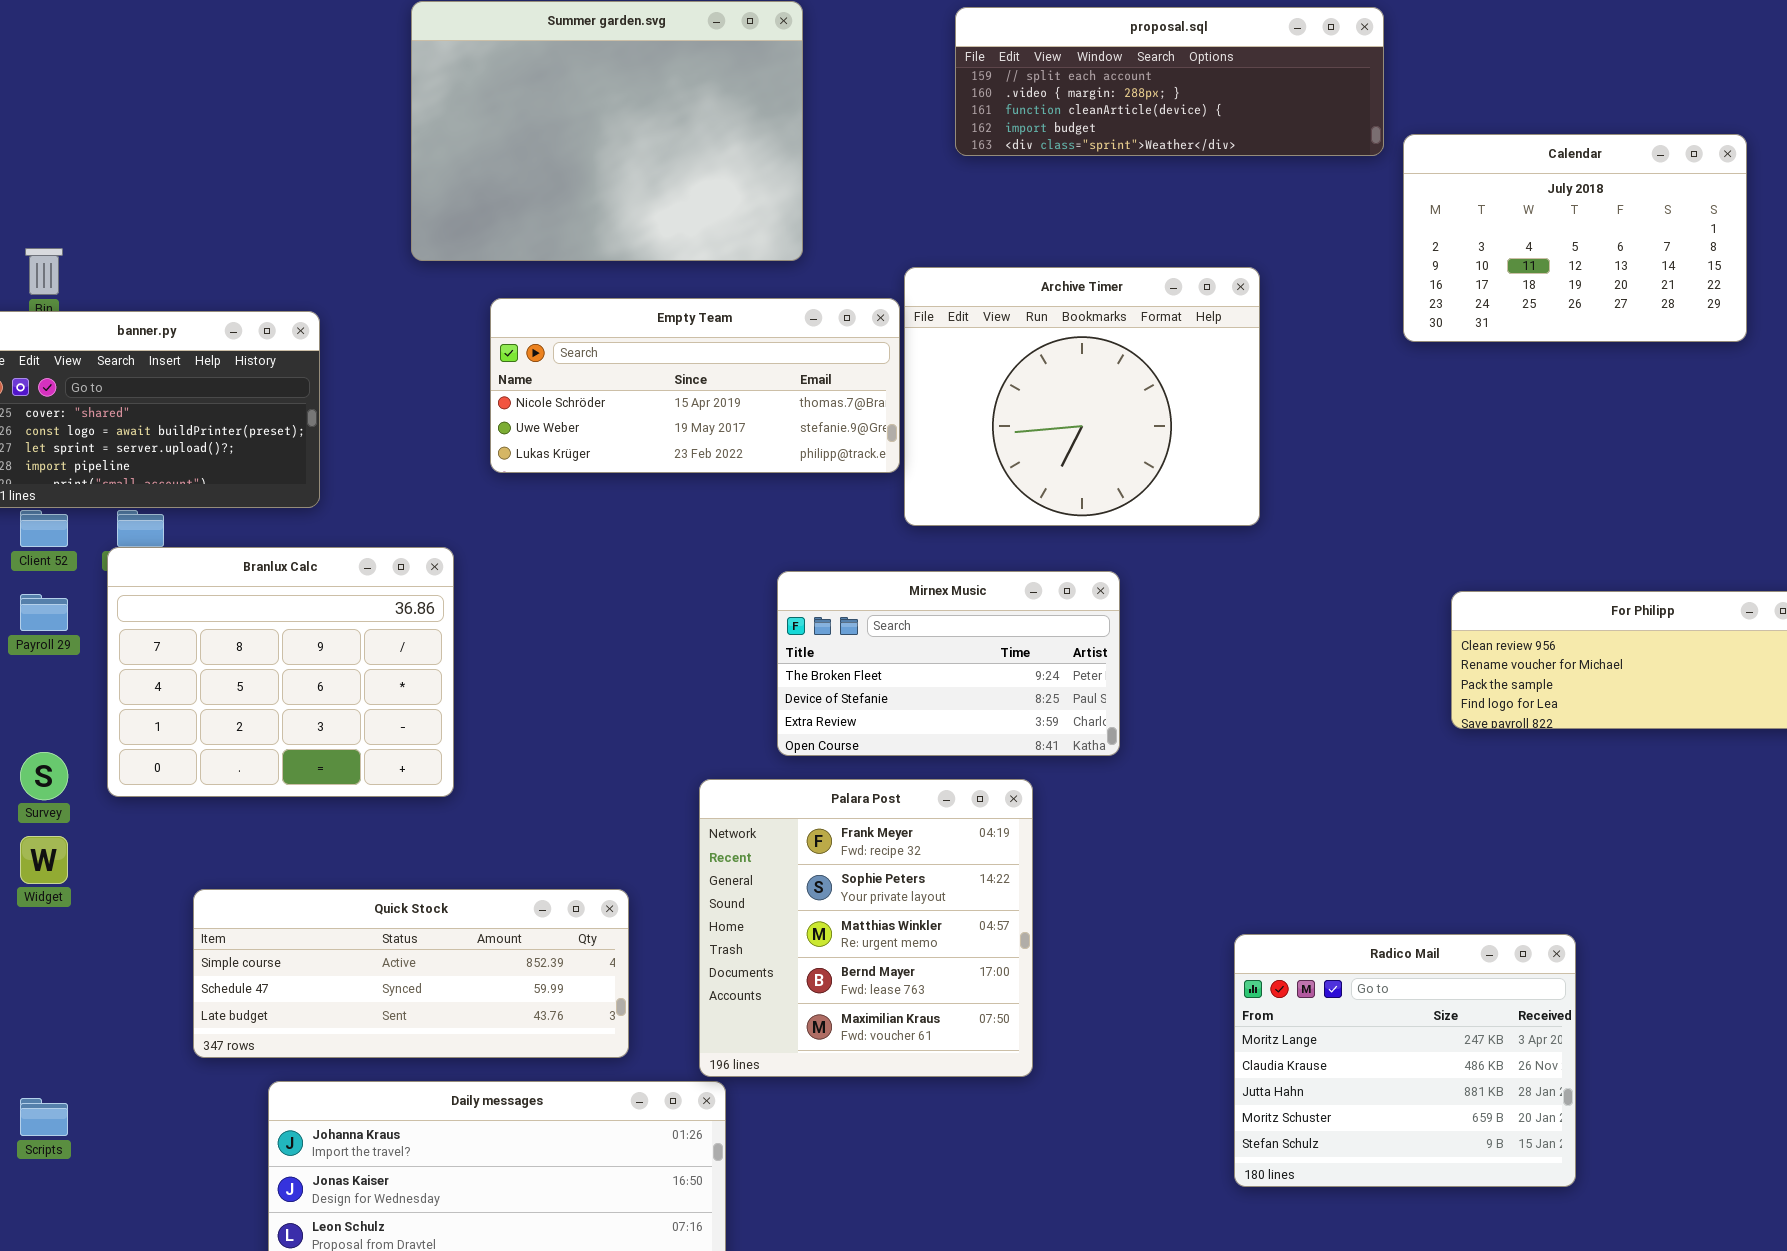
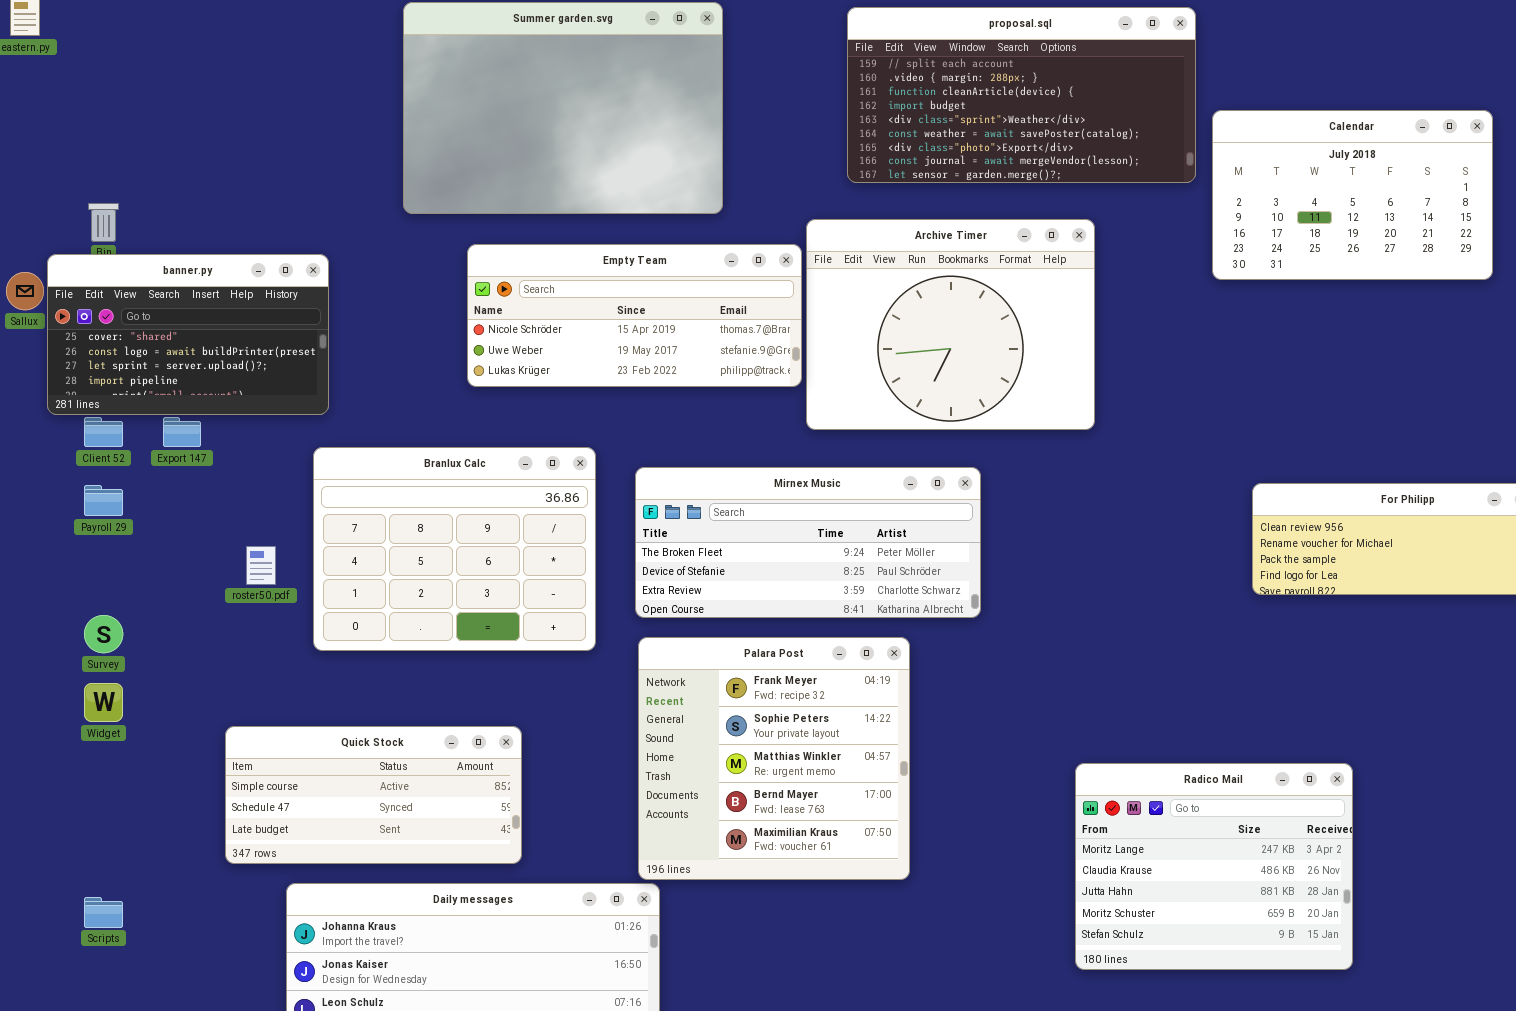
proposal.sql: [955,7,1384,156] -> [847,7,1196,183], resized
Branlux Calc: [107,547,454,797] -> [313,447,596,651], moved
Mirnex Music: [777,571,1120,756] -> [635,467,981,618], resized
Quick Stock: [193,889,629,1058] -> [225,726,522,864], resized

